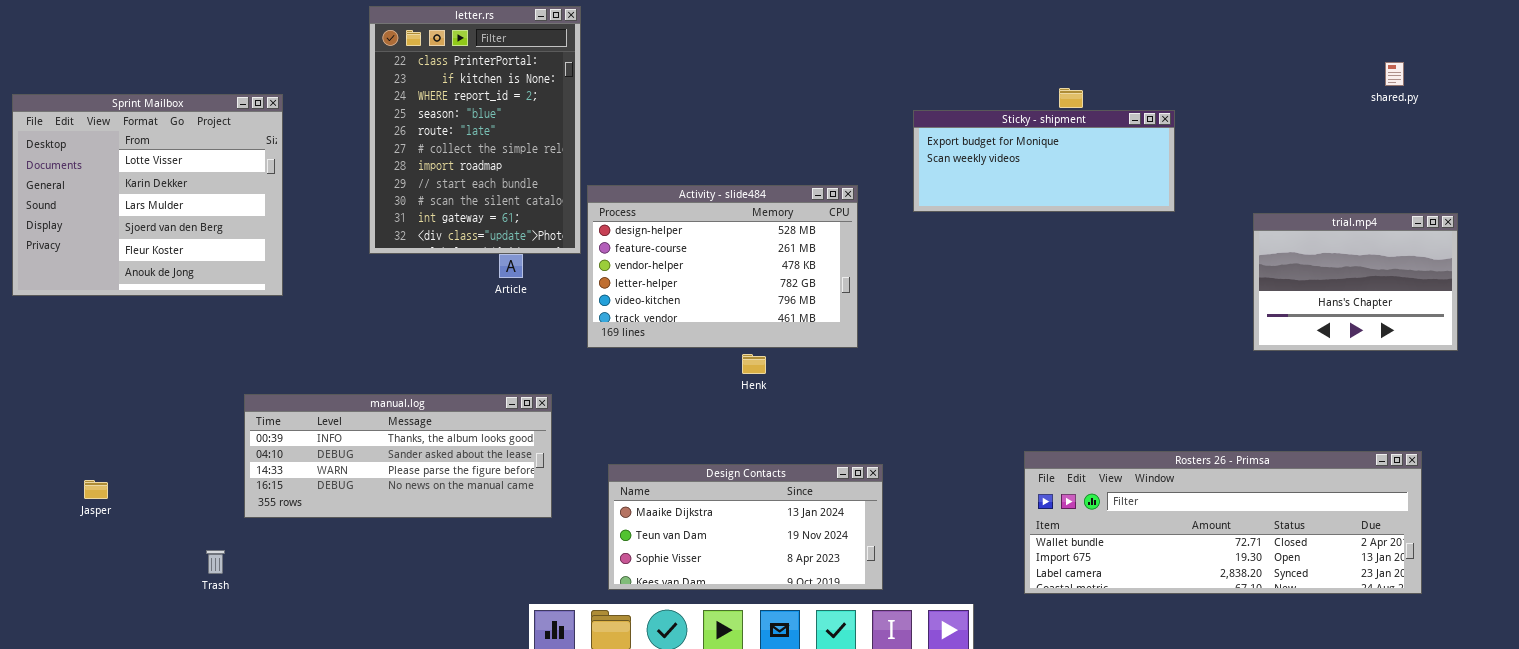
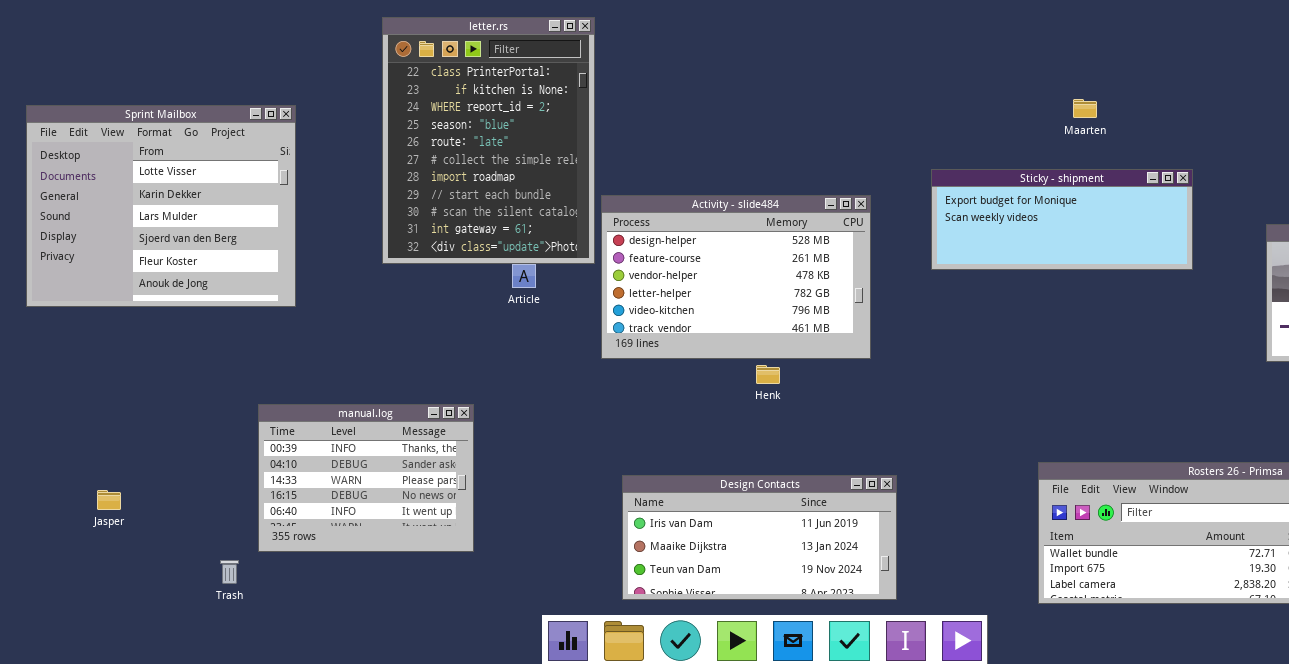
Sticky - shipment: [913,110,1175,212] -> [931,169,1193,270], moved
manual.log: [244,394,552,518] -> [258,404,474,552], resized
Design Contacts: [608,464,883,590] -> [622,475,897,600], scrolled up 1 row

